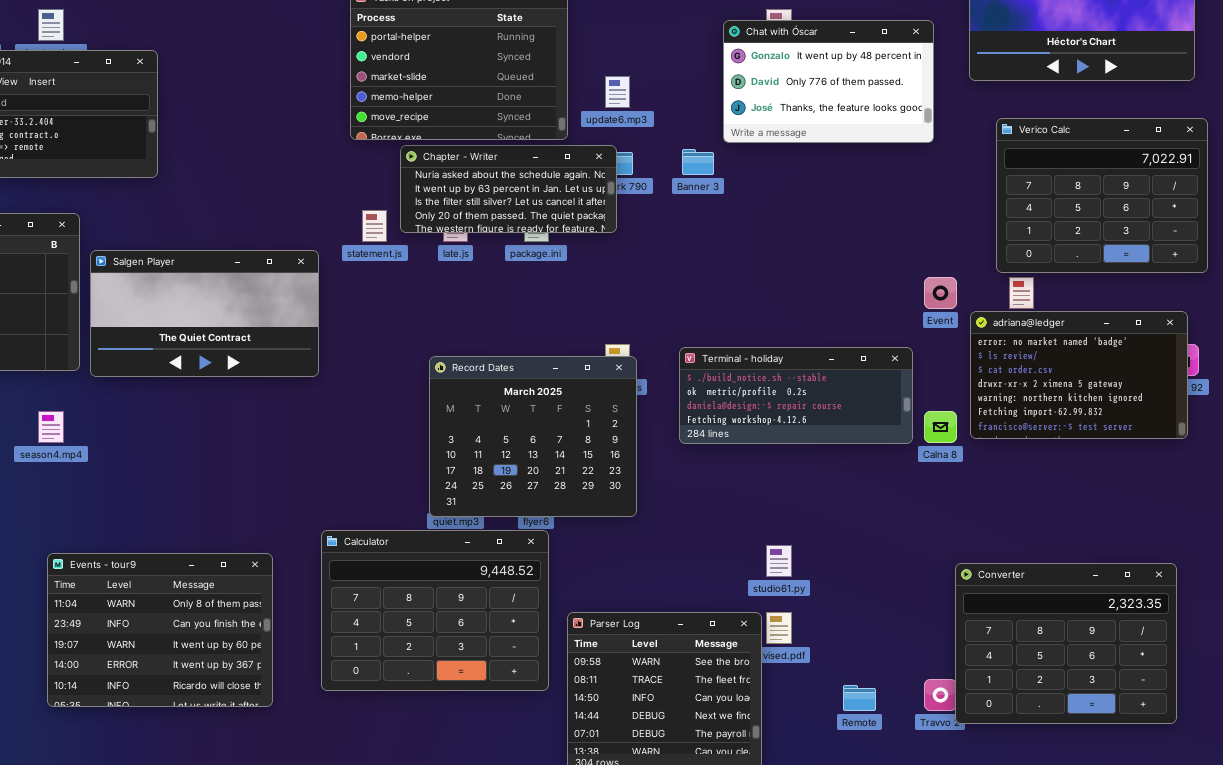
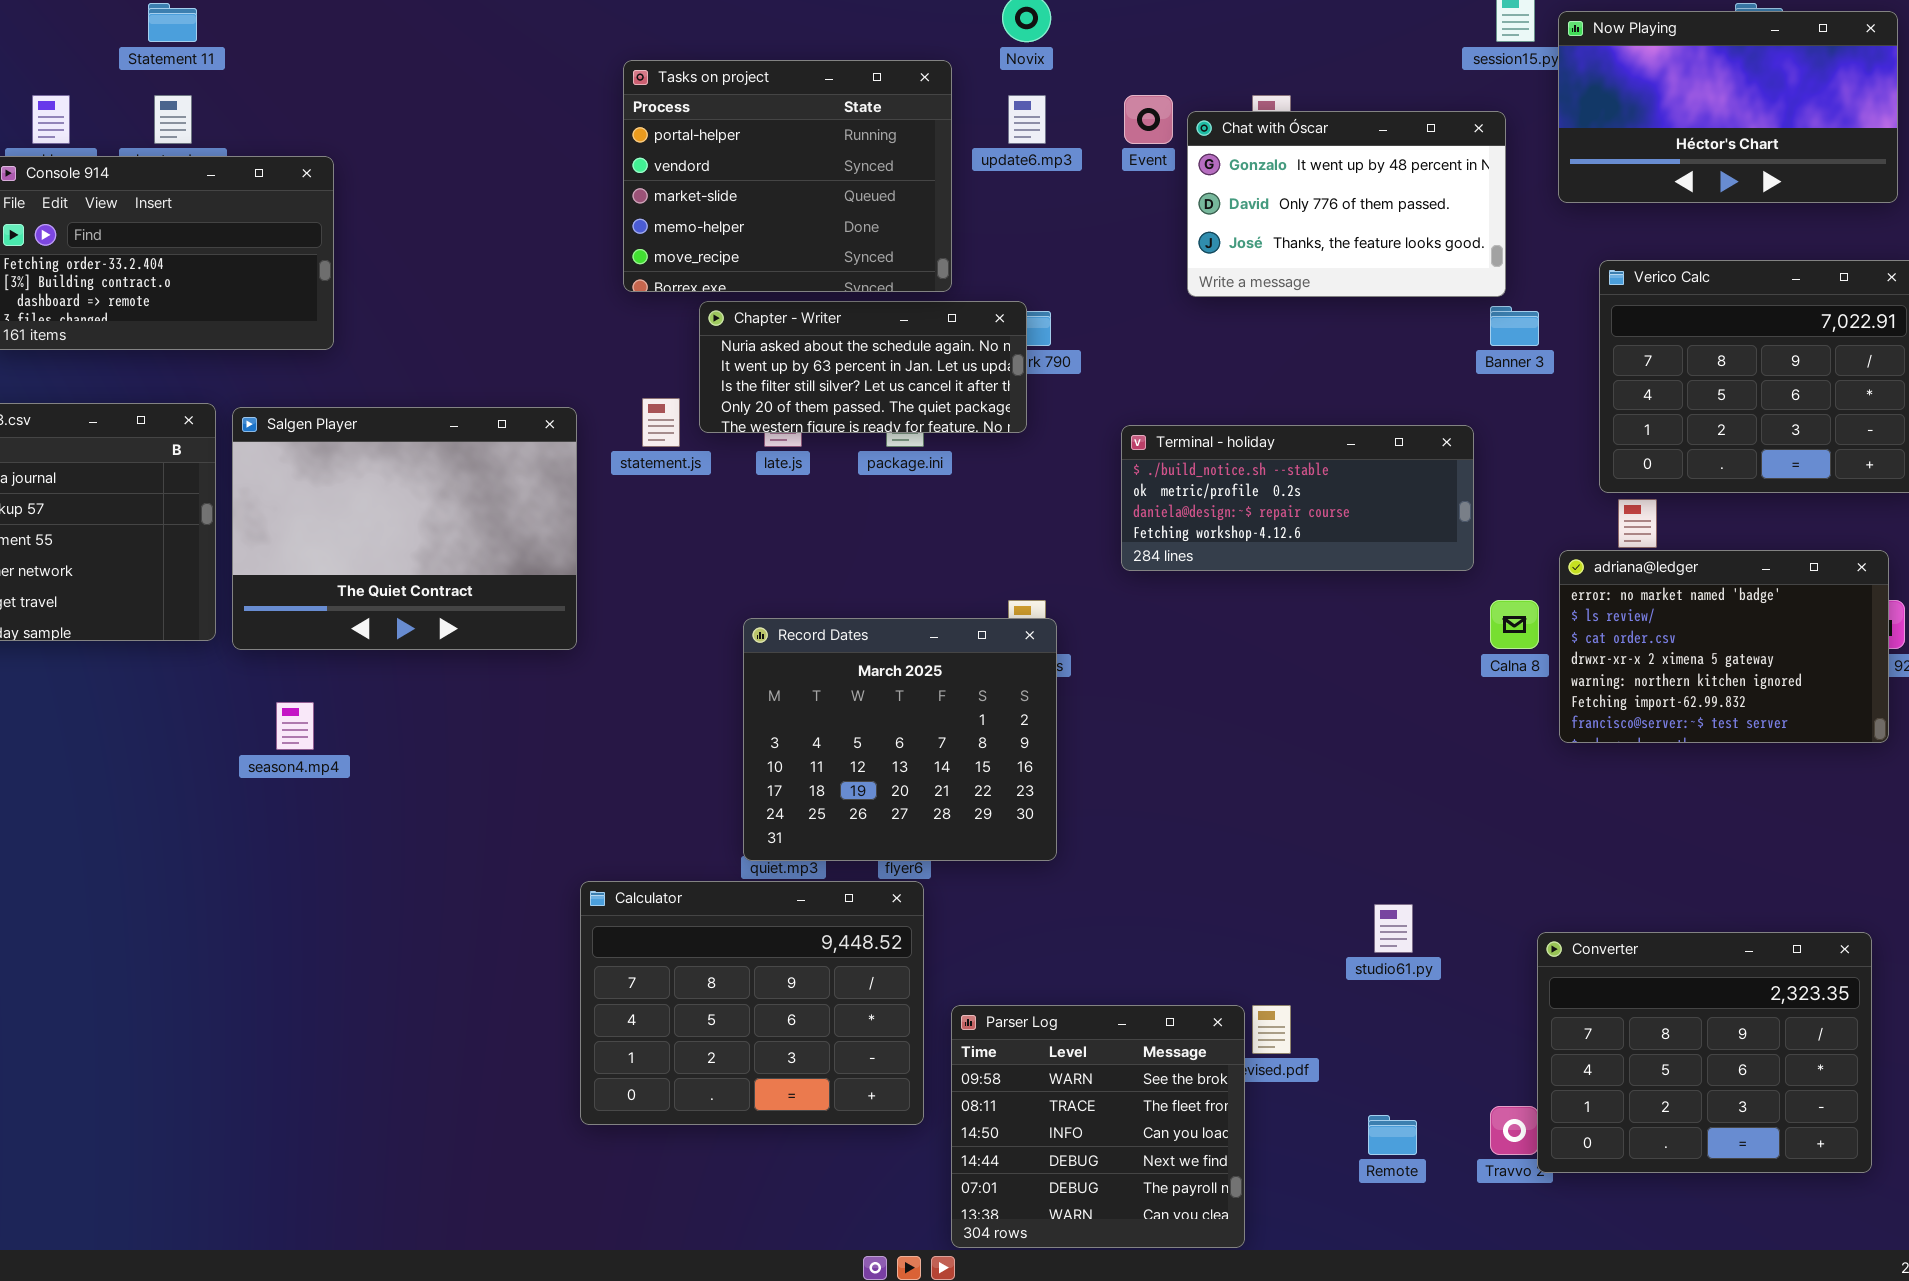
update6.mp3: [605,76,630,108] -> [1008,95,1046,144], moved
Banner 3: [682,149,714,175] -> [1490,306,1539,346], moved
Salgen Player: [90,250,319,377] -> [232,407,577,650], resized
Event: [924,277,957,309] -> [1124,95,1173,144], moved
Terminal - holiday: [679,347,913,444] -> [1121,425,1474,571], moved
season4.mp4: [38,411,64,443] -> [276,702,314,750], moved
Calna 8: [924,411,957,443] -> [1490,600,1539,649], moved
studio61.py: [766,545,792,577] -> [1374,904,1413,953], moved
Events - tour9: [47,553,273,707] -> none, closed

